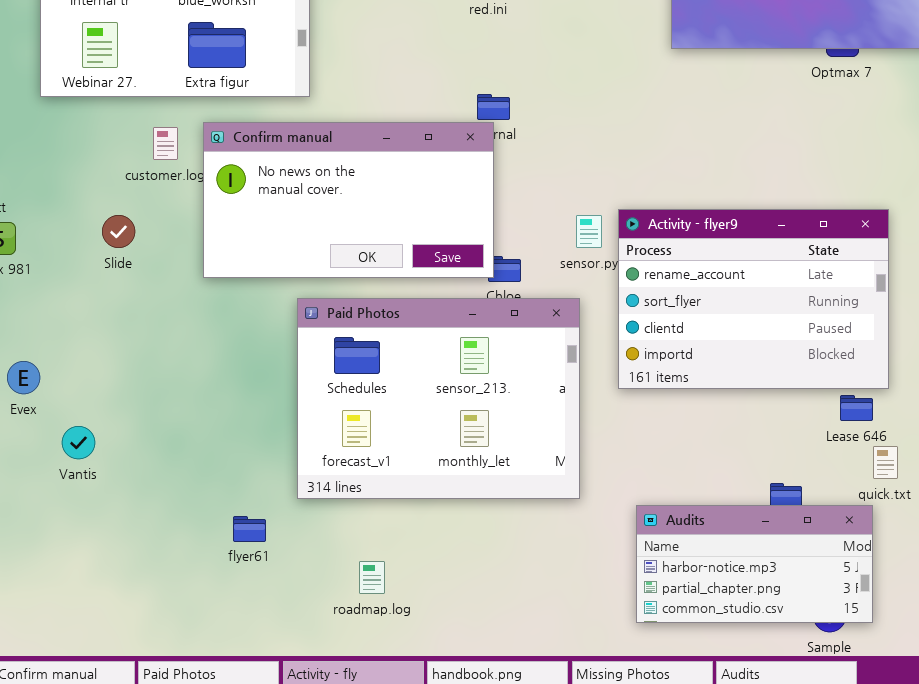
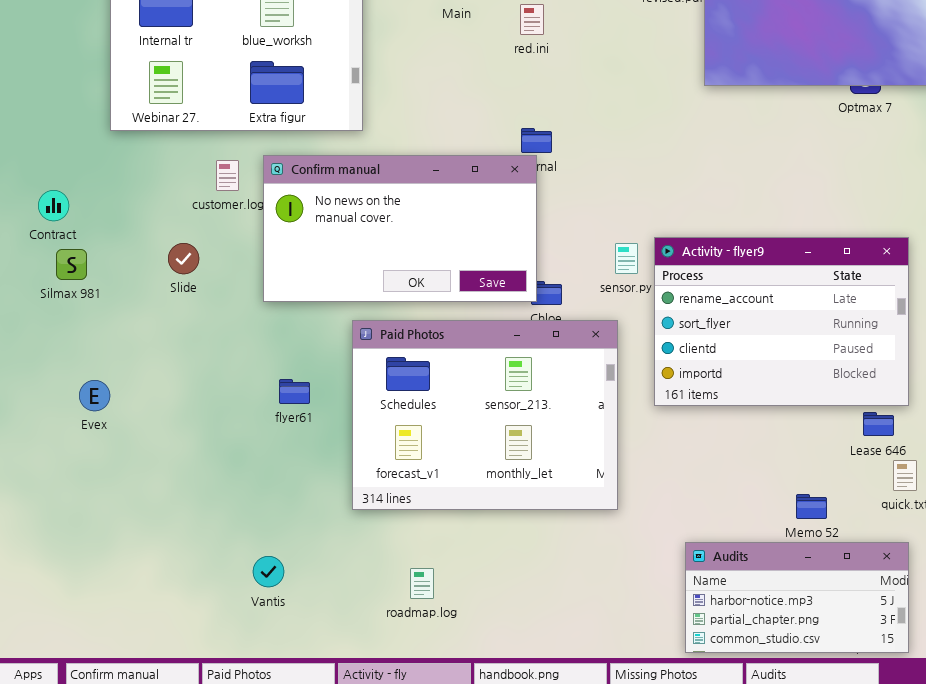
Vantis: [62,426,95,459] -> [253,556,284,587], moved
Audits: [636,505,873,623] -> [685,542,909,653], moved
flyer61: [233,516,266,542] -> [279,379,310,404], moved

